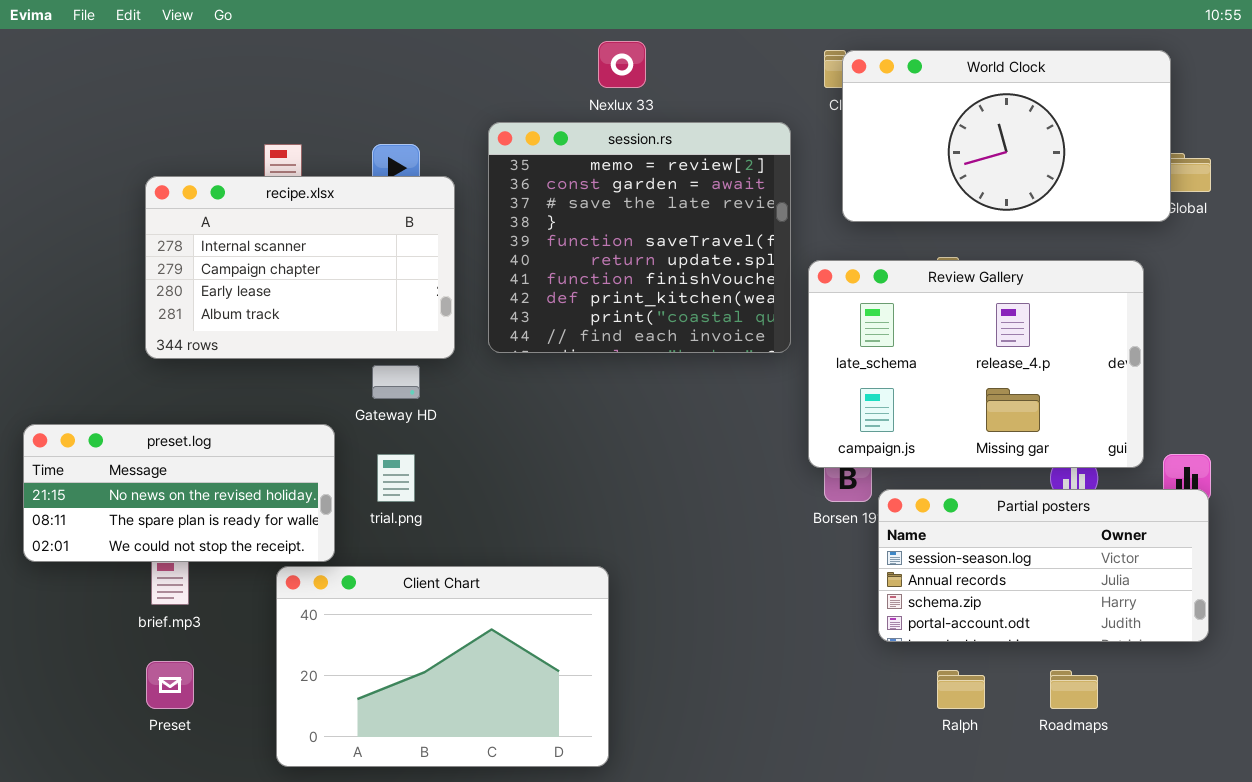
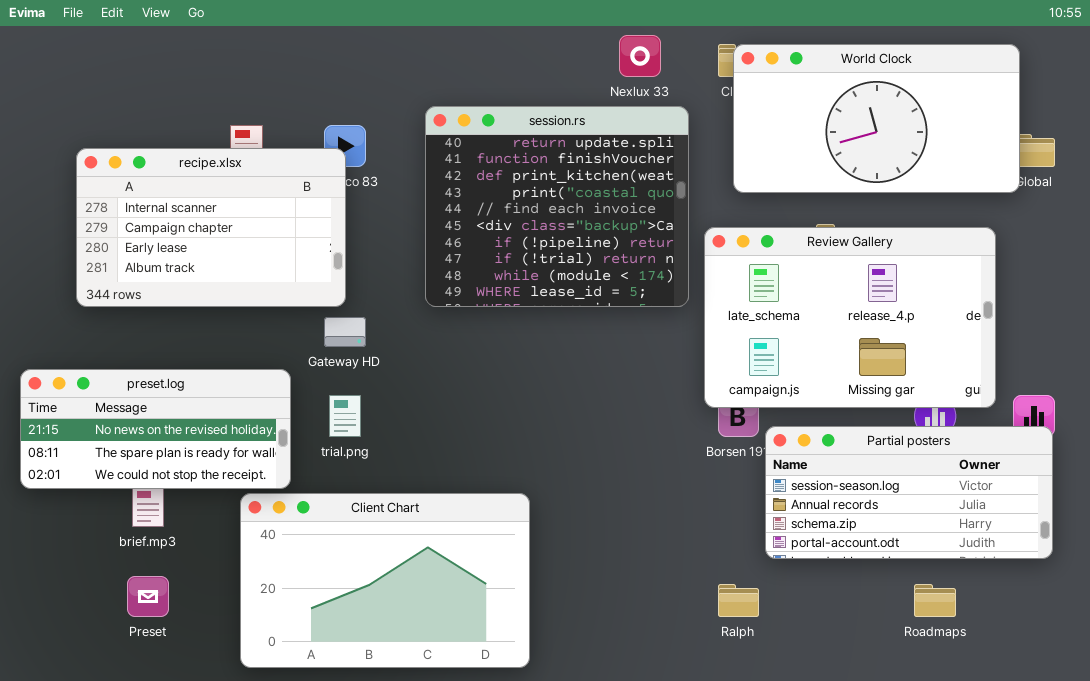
Nexlux 33: [598,41,646,88] -> [619,35,661,77], moved
session.rs: [488,122,791,353] -> [425,106,689,307], scrolled down 5 rows
recipe.xlsx: [145,176,455,359] -> [76,148,346,307], moved
Ralph: [937,670,985,709] -> [718,584,759,617], moved

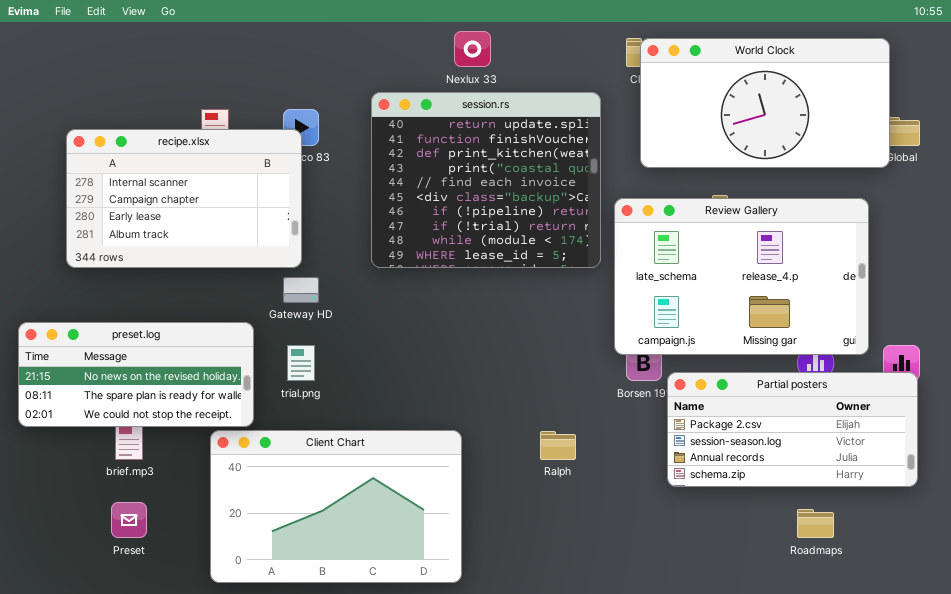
Nexlux 33: [619,35,661,77] -> [454,31,491,67], moved
Partial posters: [765,426,1053,559] -> [667,372,918,487], scrolled up 1 row
Ralph: [718,584,759,617] -> [540,431,576,460], moved

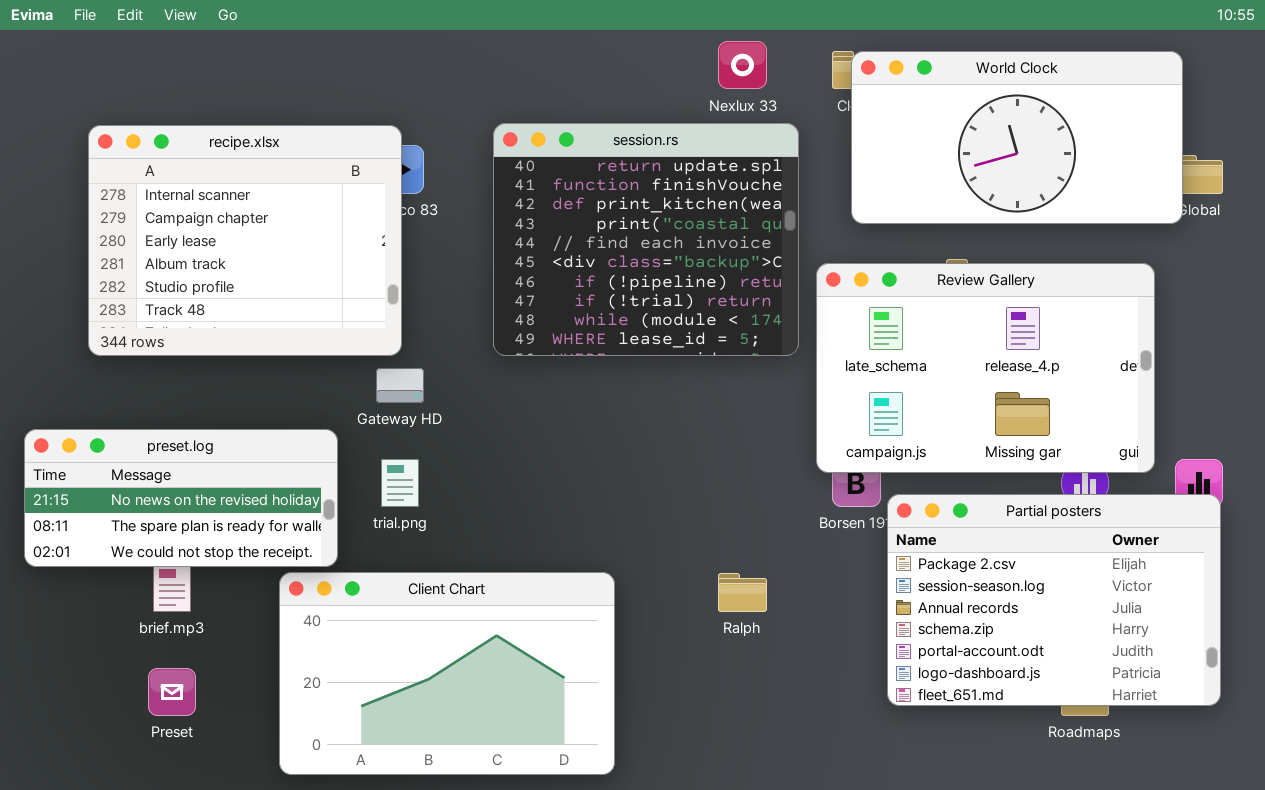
Nexlux 33: [454,31,491,67] -> [718,41,767,89], moved
recipe.xlsx: [66,129,302,268] -> [88,125,402,356], resized
Partial posters: [667,372,918,487] -> [887,494,1221,706], resized

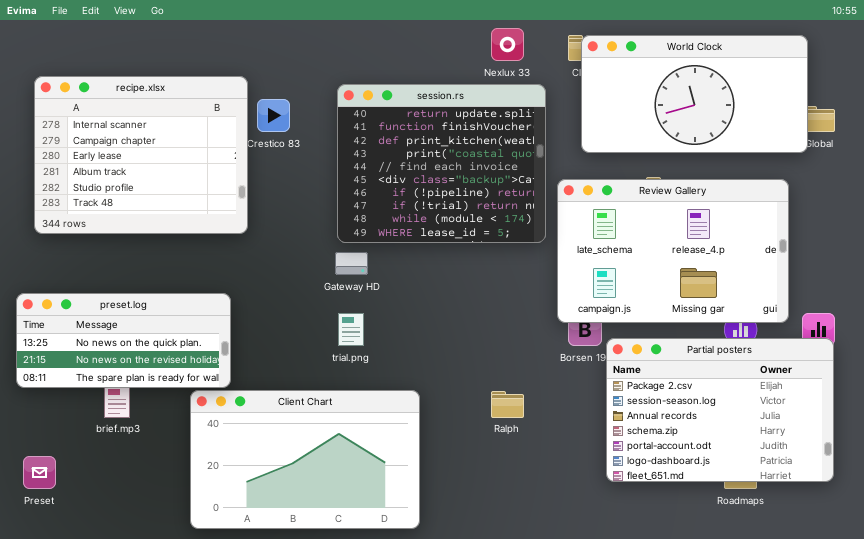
recipe.xlsx: [88,125,402,356] -> [34,76,248,234], moved
Gateway HD: [376,368,424,403] -> [335,252,368,275], moved
preset.log: [24,429,338,567] -> [16,293,231,388], scrolled up 1 row
trial.png: [381,459,419,507] -> [338,313,364,346], moved
Preset: [148,668,196,716] -> [23,456,56,489], moved

